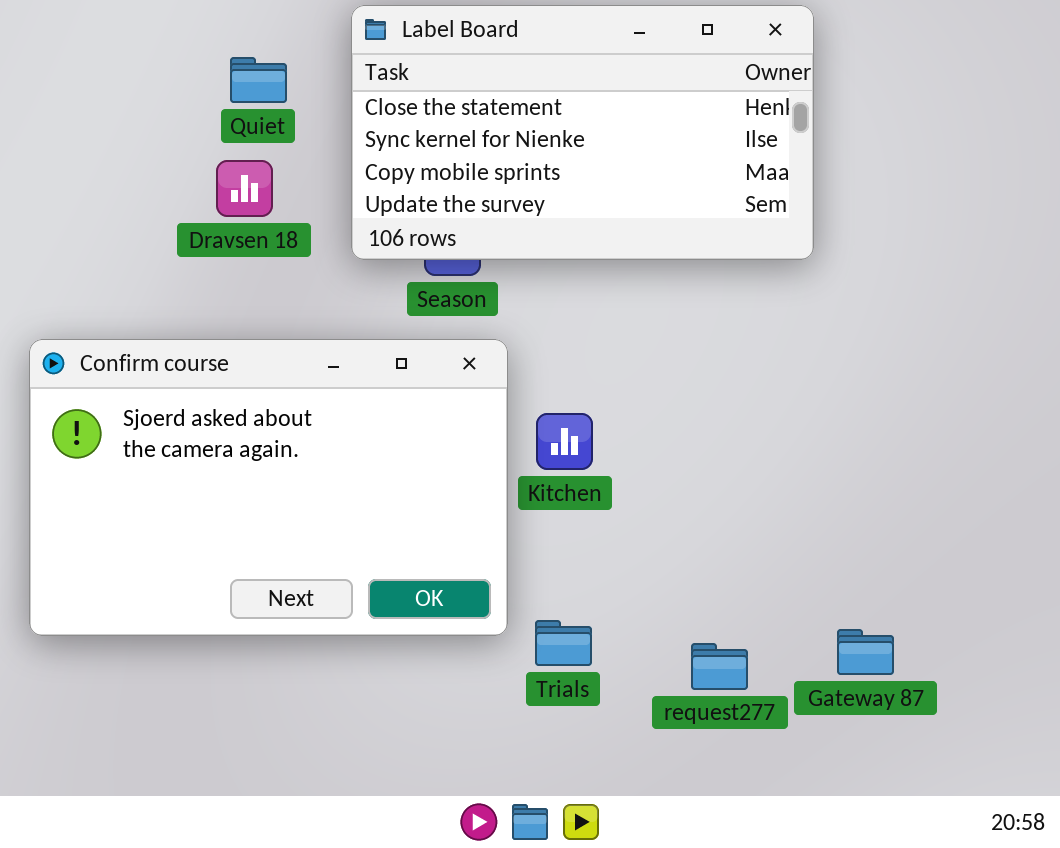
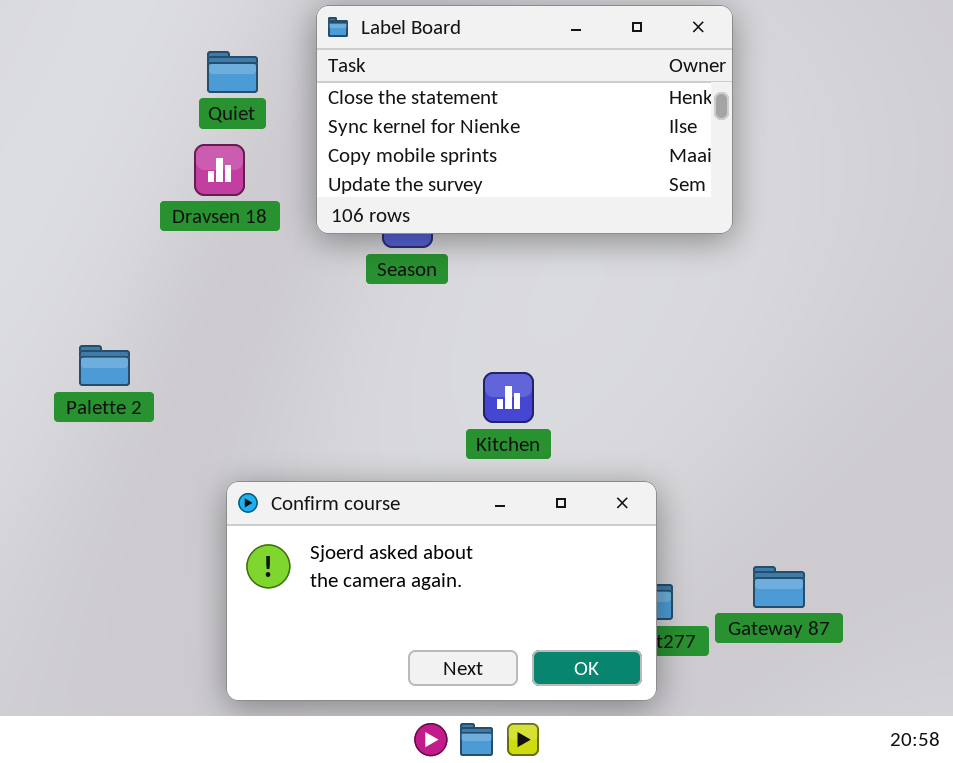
Confirm course: [29,339,508,636] -> [226,481,657,701], moved, resized

